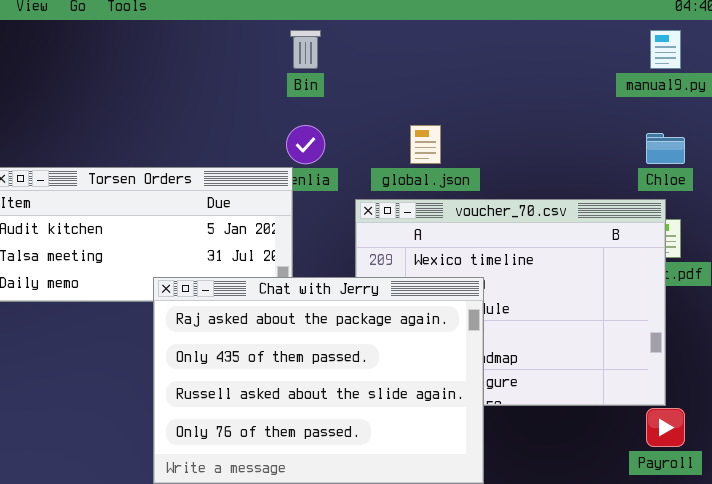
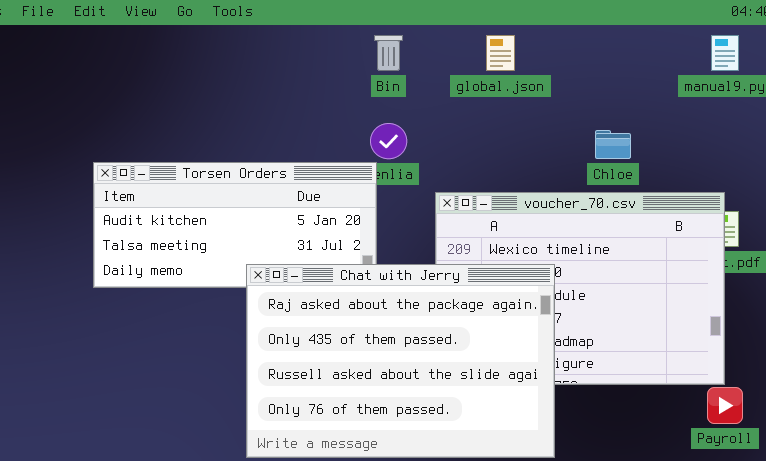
global.json: [410,125,441,164] -> [486,35,515,71], moved
Chloe: [646,133,685,164] -> [595,130,631,159], moved

